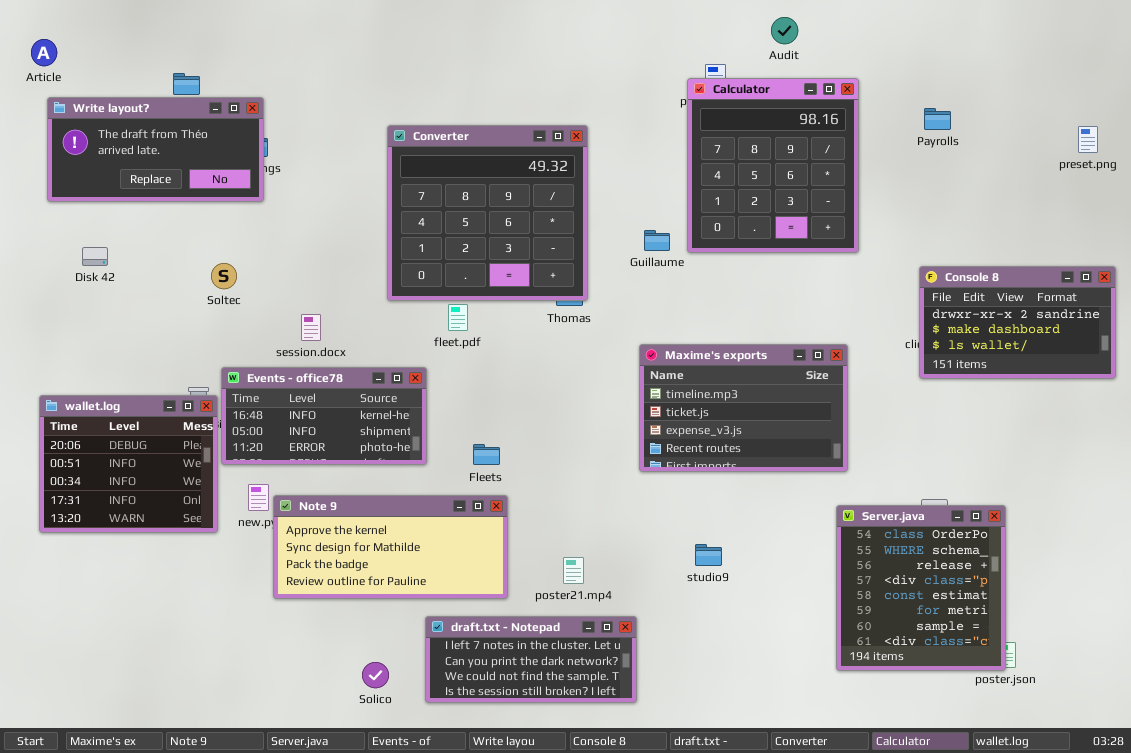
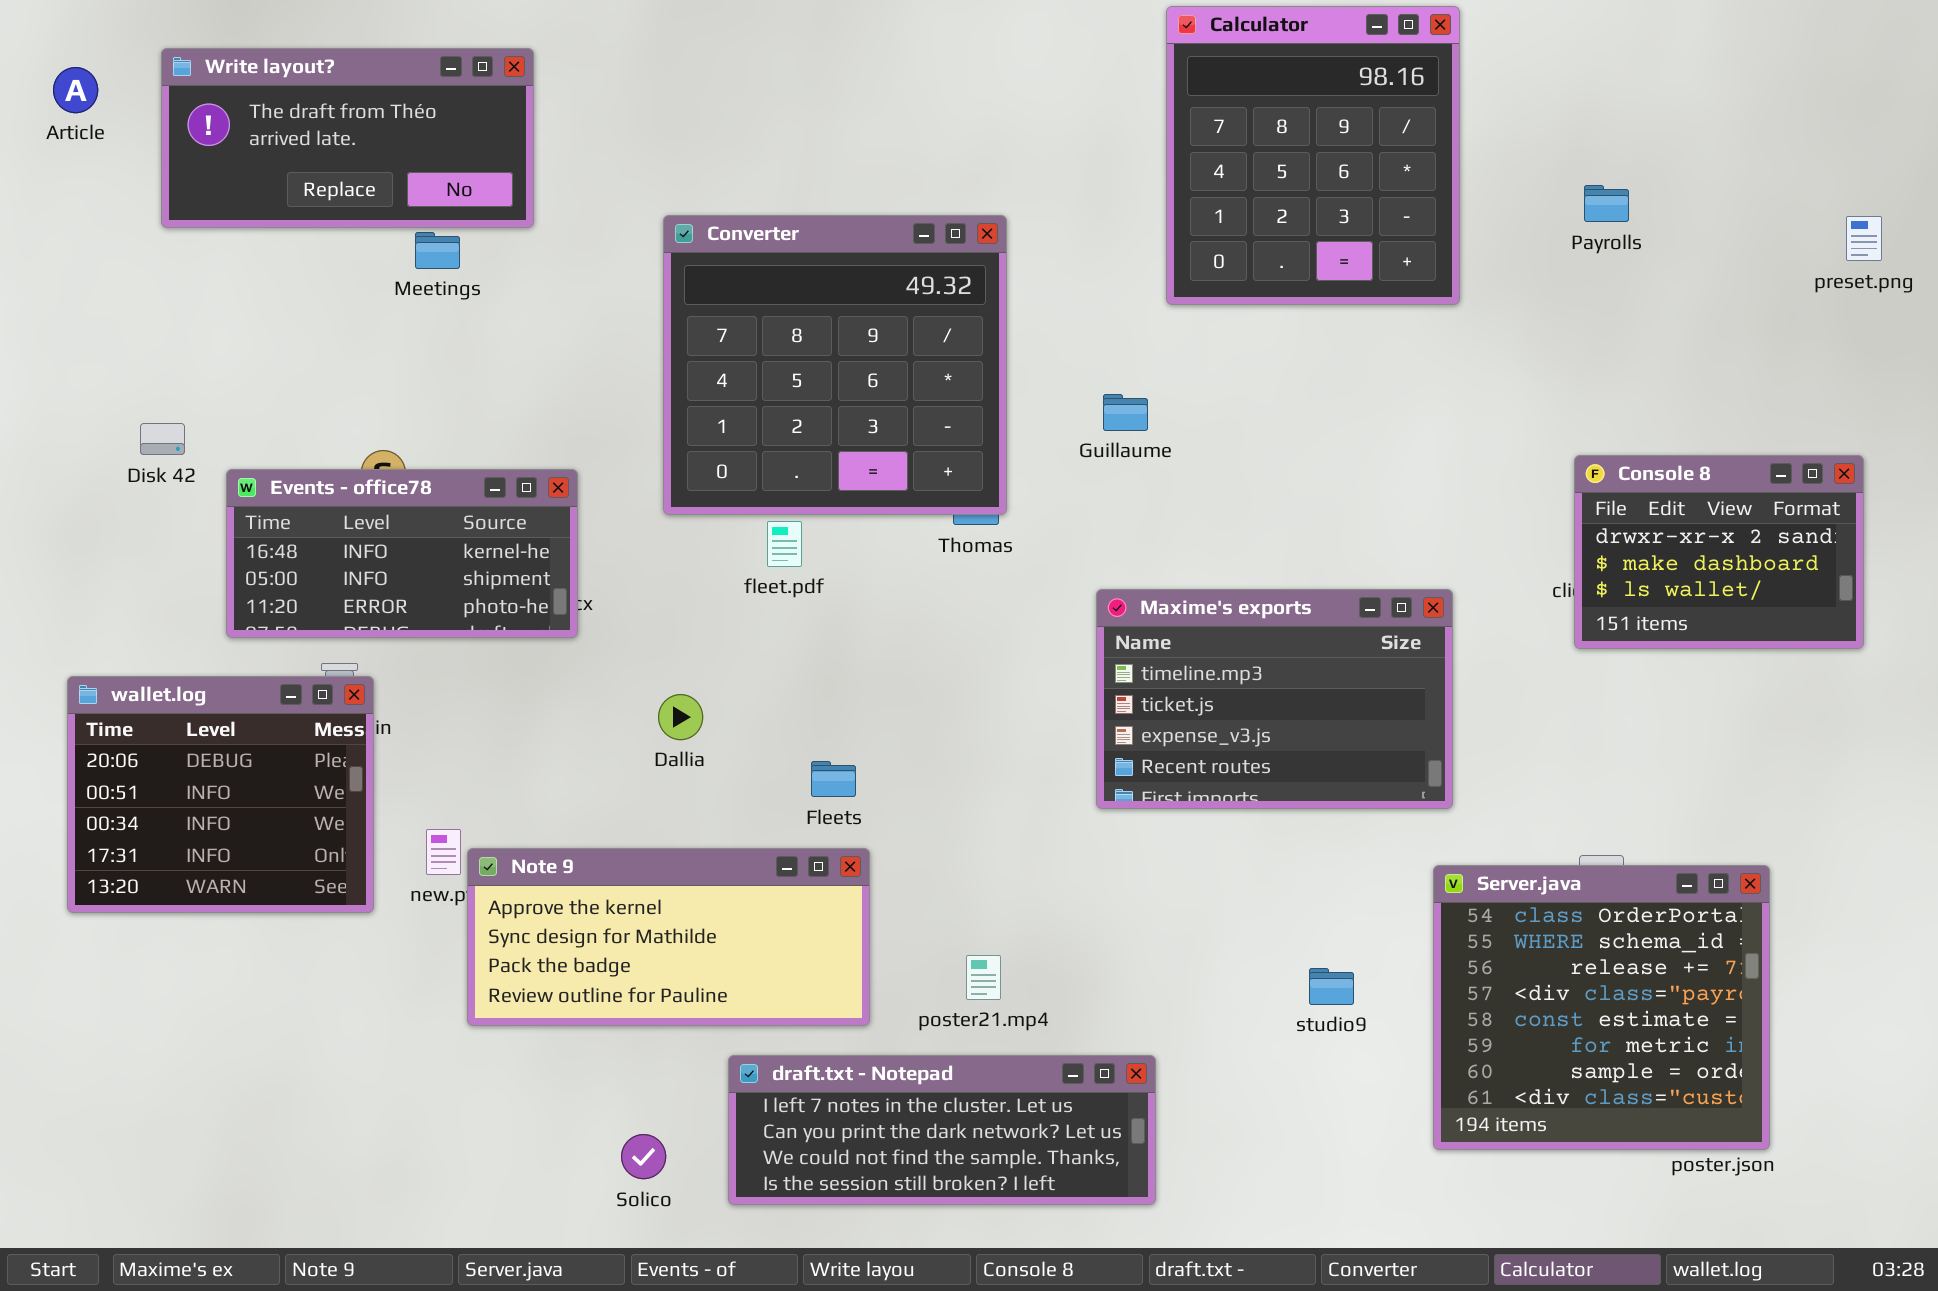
Calculator: [687,78,859,253] -> [1166,6,1460,305], moved
Write layout?: [47,97,264,202] -> [161,48,534,228], moved
Console 8: [919,266,1116,379] -> [1574,455,1864,649], resized
Events - office78: [221,367,427,465] -> [226,469,578,638], moved
Server.java: [836,505,1006,671] -> [1433,865,1770,1150], resized
studio9: [695,544,722,566] -> [1309,968,1354,1005], moved
draft.txt - Notepad: [425,616,637,703] -> [728,1055,1156,1205], resized

